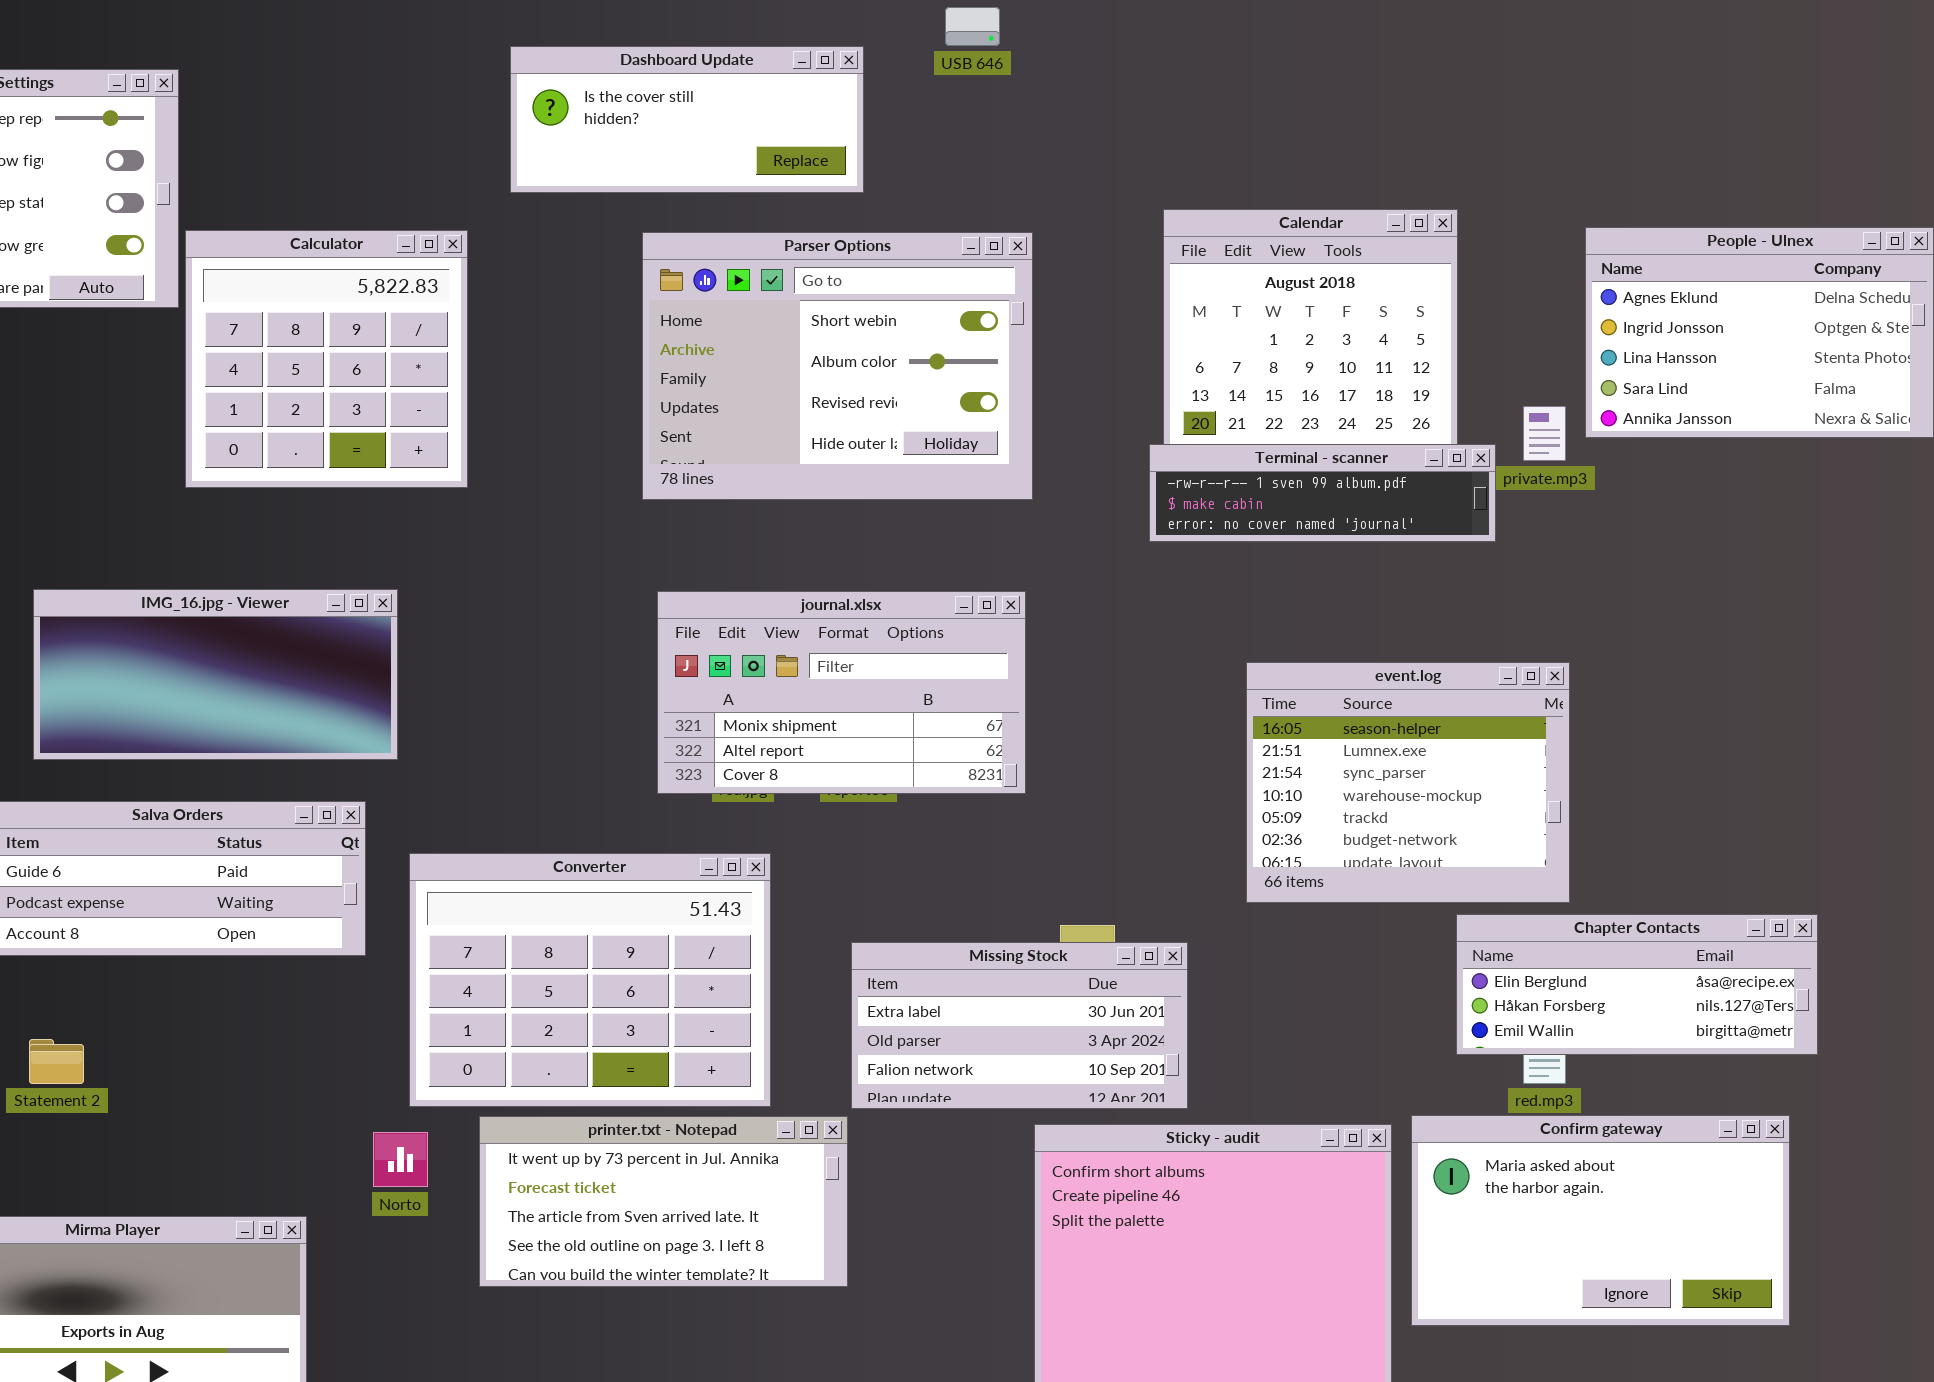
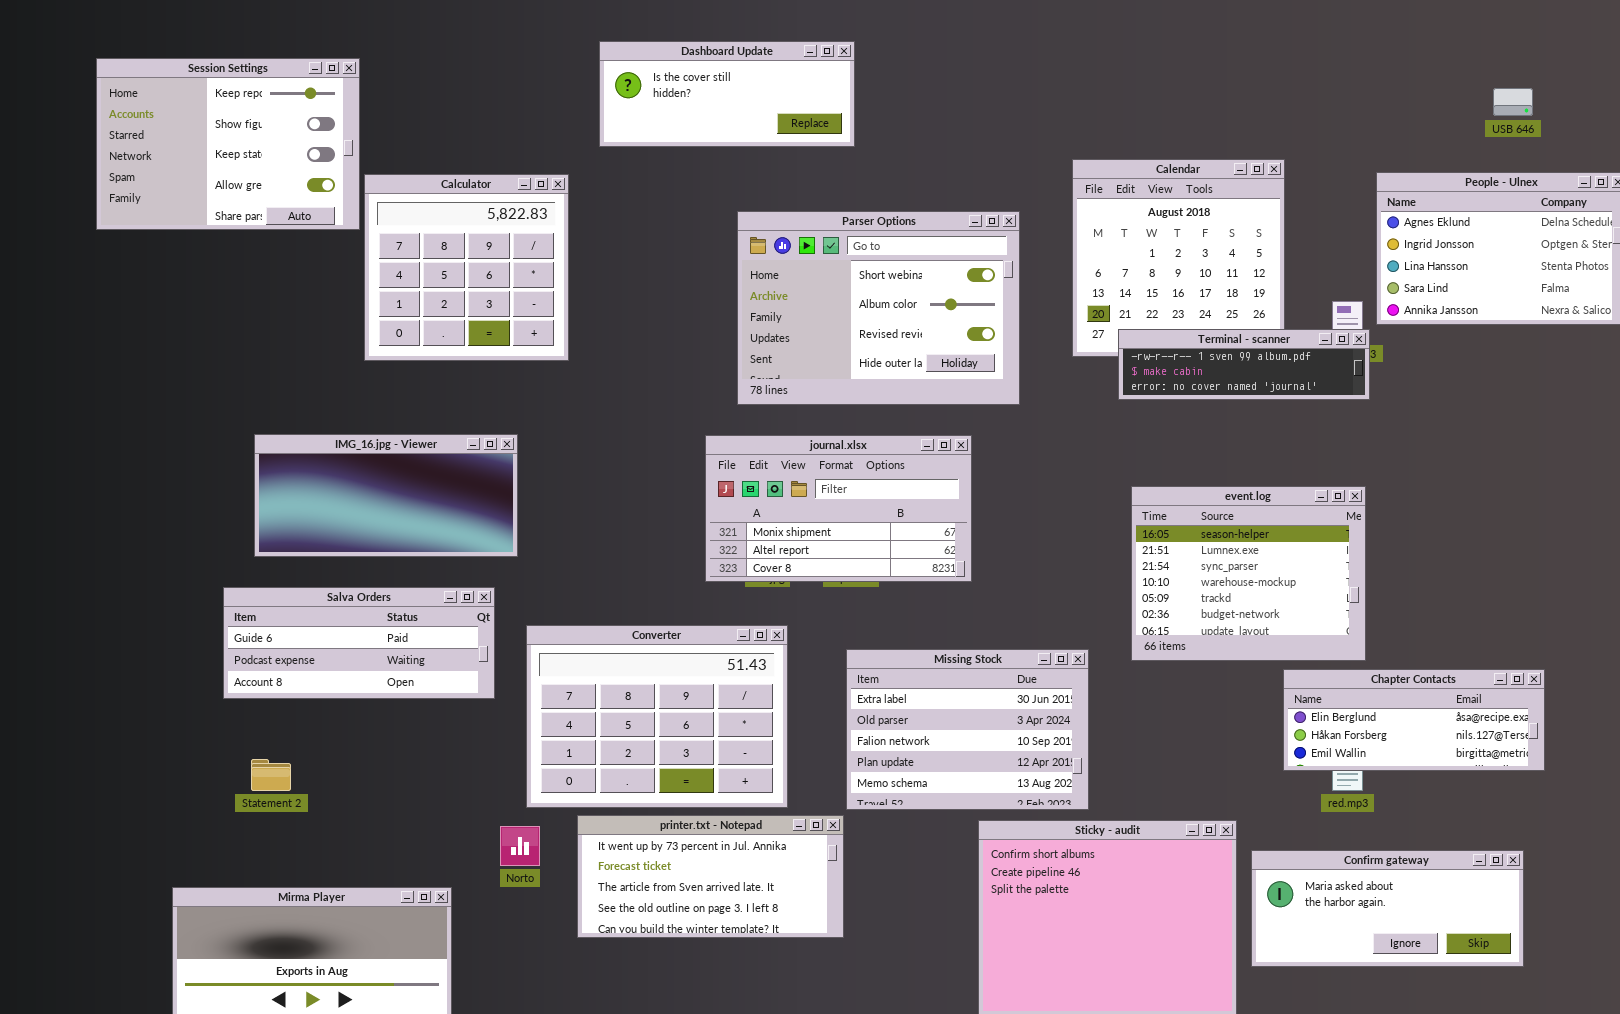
USB 646: [945,7,1000,46] -> [1493,88,1533,116], moved
Parser Options: [642,232,1033,500] -> [737,211,1020,405], moved
Terminal - scanner: [1149,444,1496,542] -> [1118,329,1370,400], moved
Missing Stock: [851,942,1188,1109] -> [846,649,1089,810], resized
Confirm gateway: [1411,1115,1790,1326] -> [1251,850,1524,967], resized

